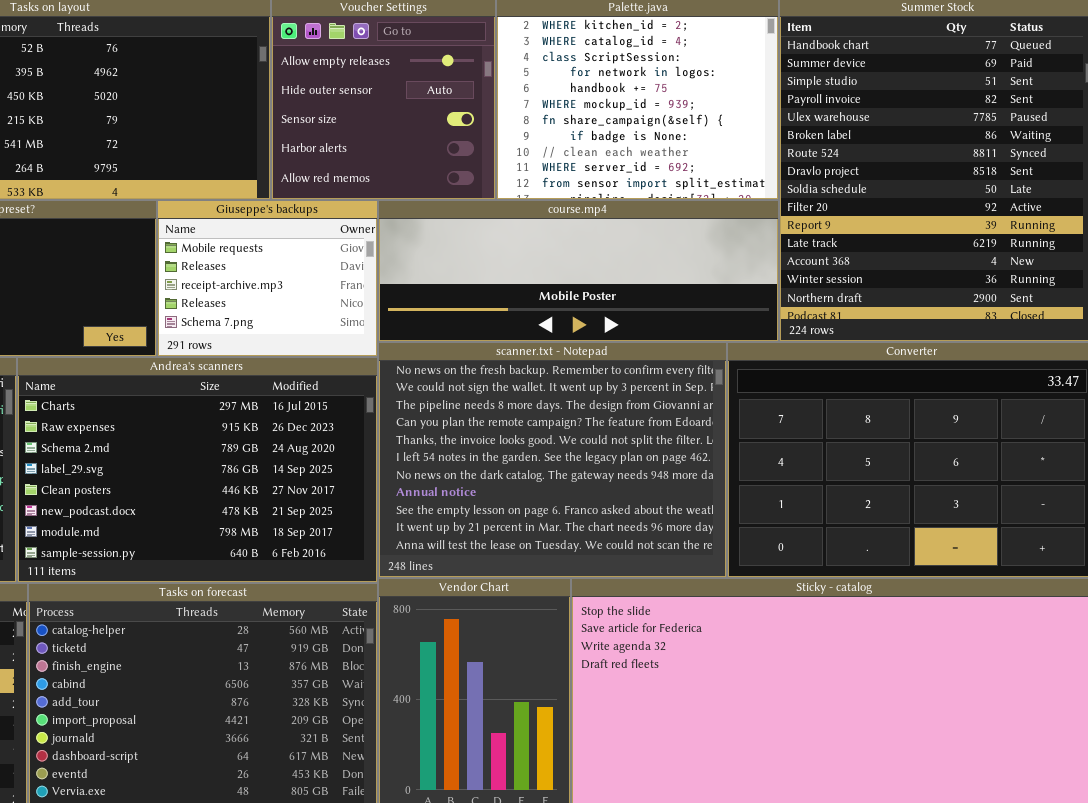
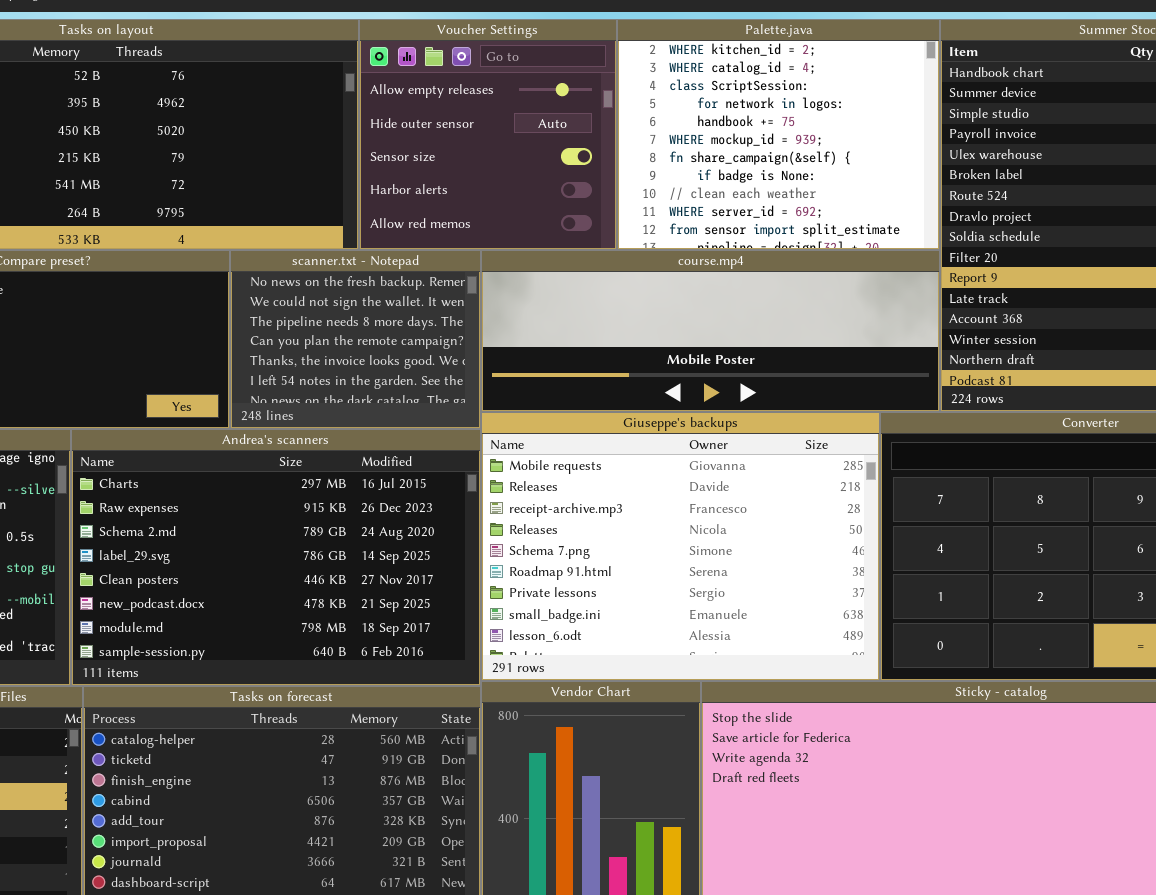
Giuseppe's backups: [157,200,378,357] -> [481,412,880,681], moved, resized
scanner.txt - Notepad: [378,342,727,578] -> [230,250,481,429], moved, resized

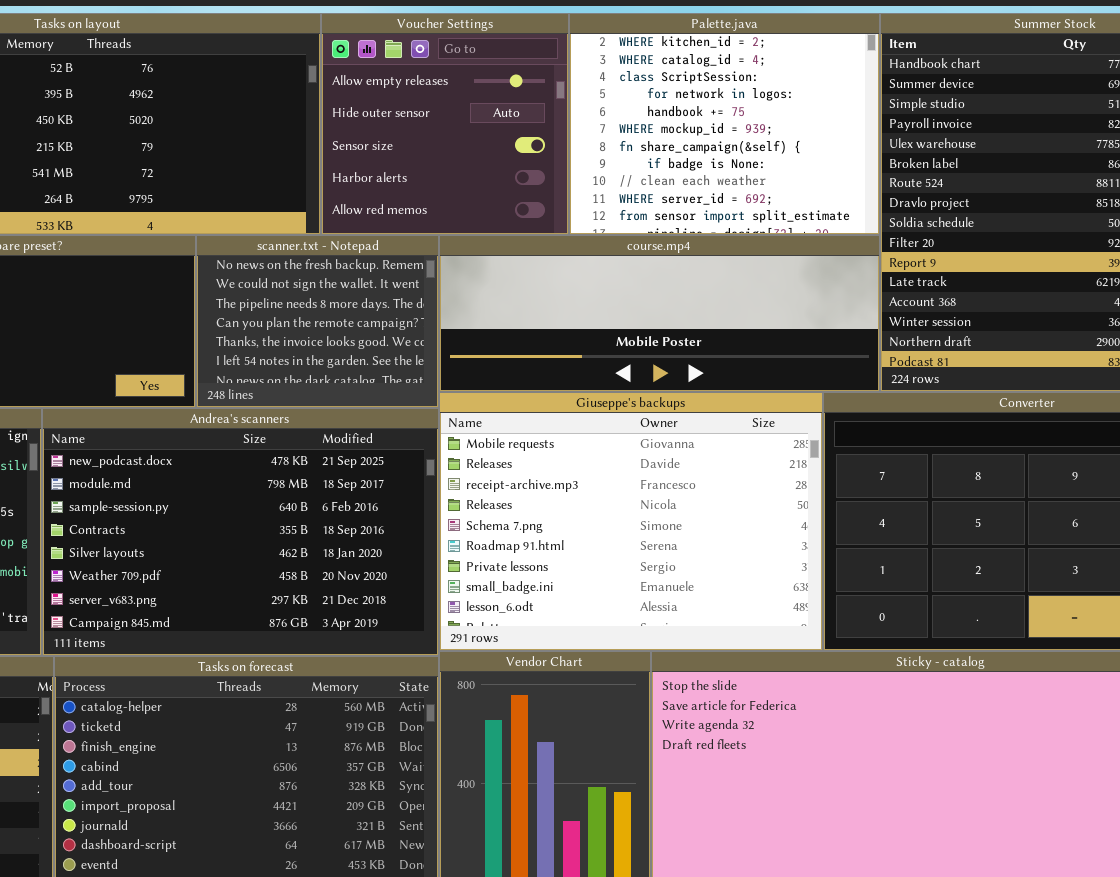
Andrea's scanners: [71,429,481,686] -> [42,408,439,656], scrolled down 5 rows

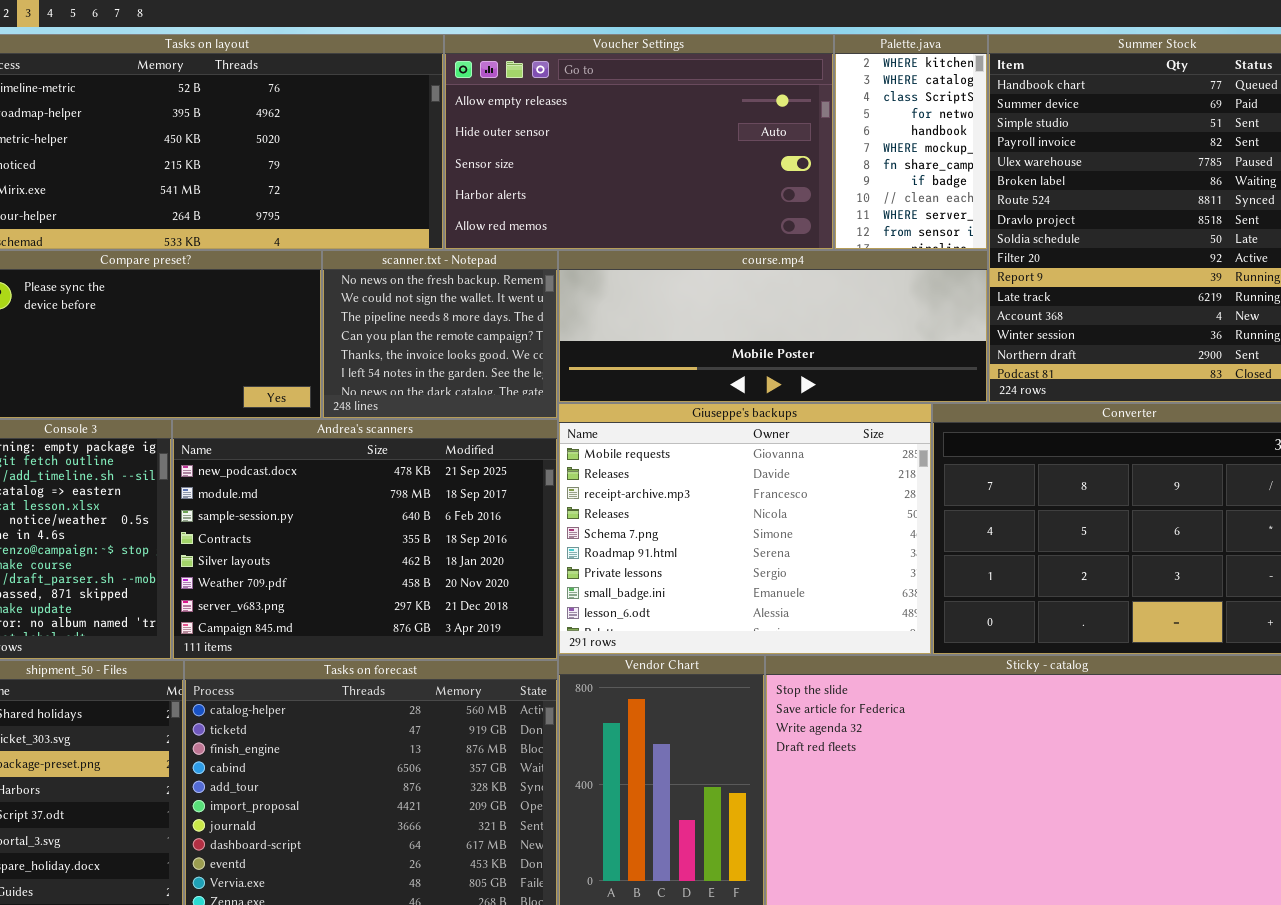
Voucher Settings: [321,13,569,235] -> [444,34,834,250], resized
Palette.java: [569,13,880,235] -> [834,34,988,250], resized

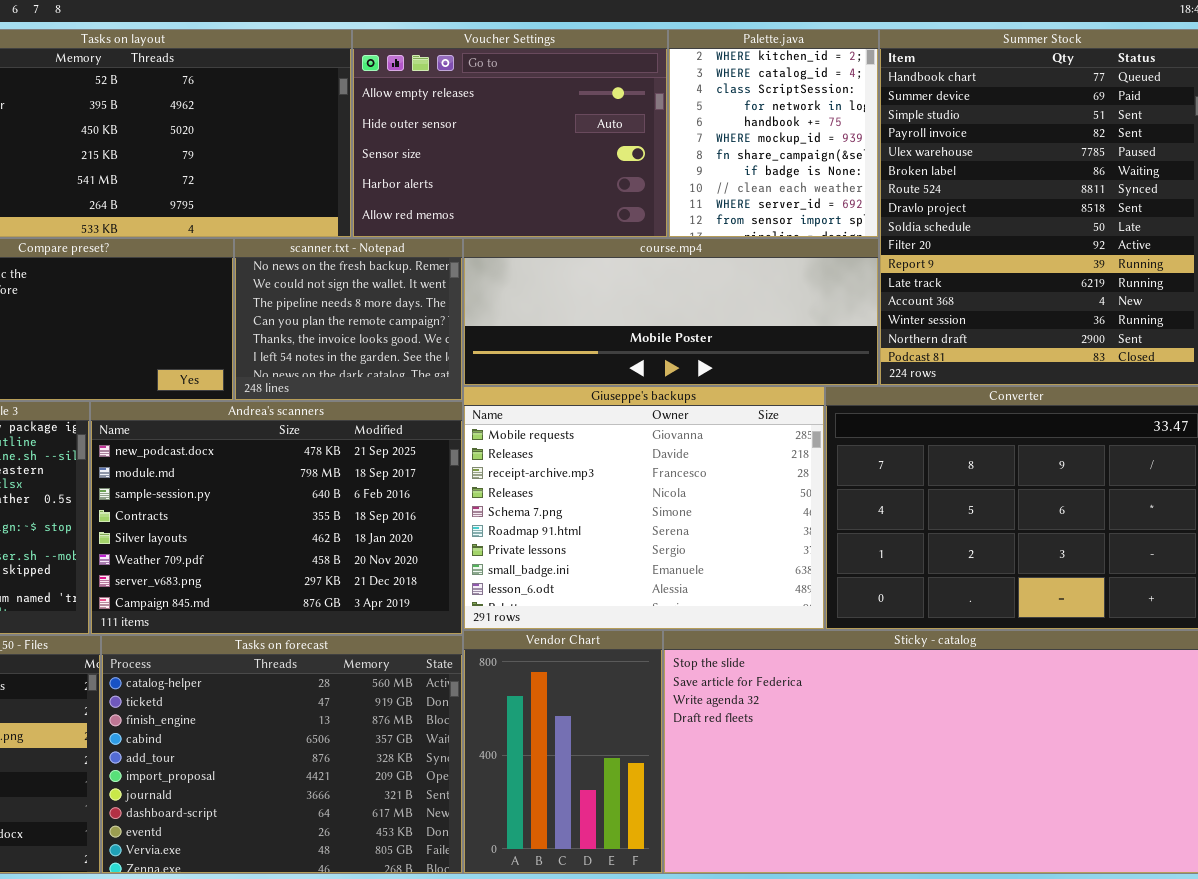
Voucher Settings: [444,34,834,250] -> [352,29,668,238], resized
Palette.java: [834,34,988,250] -> [668,29,879,238], resized

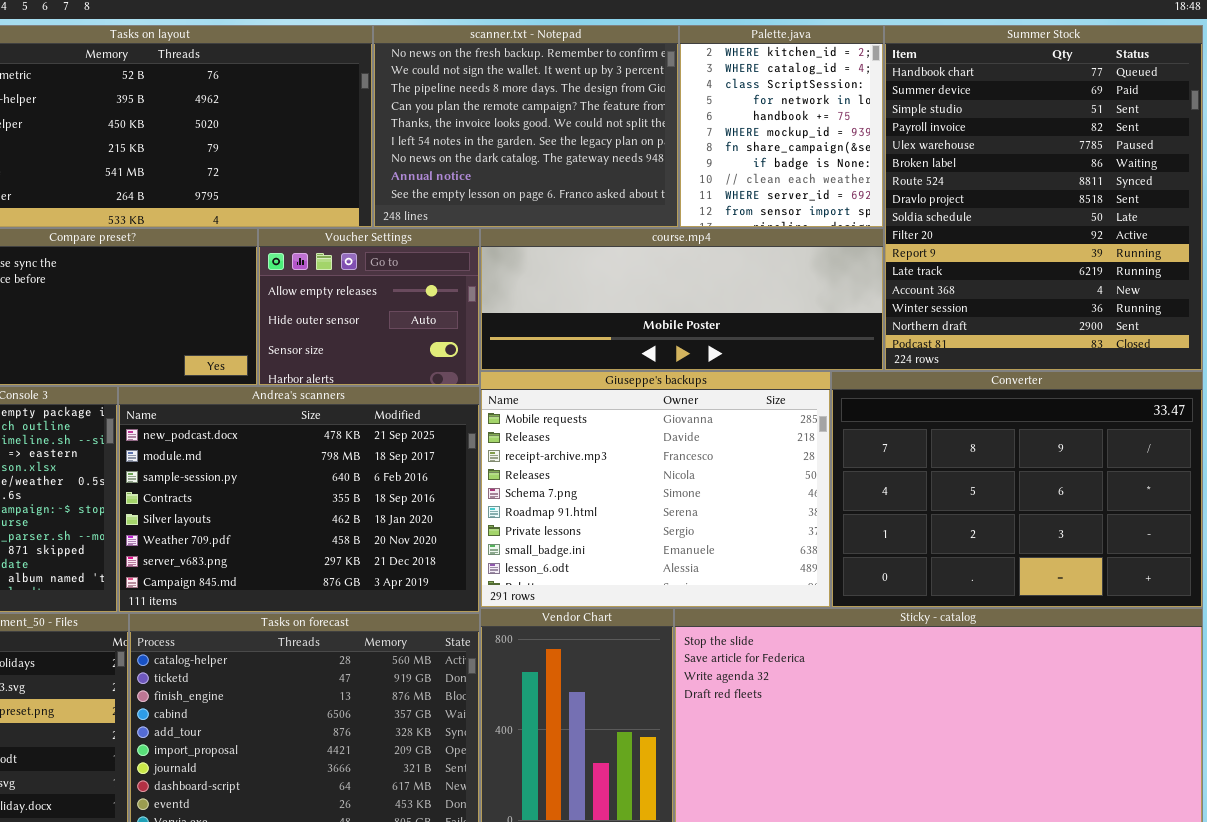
Voucher Settings: [352,29,668,238] -> [258,228,480,386], moved, resized
scanner.txt - Notepad: [234,238,463,401] -> [373,25,679,228], moved, resized

